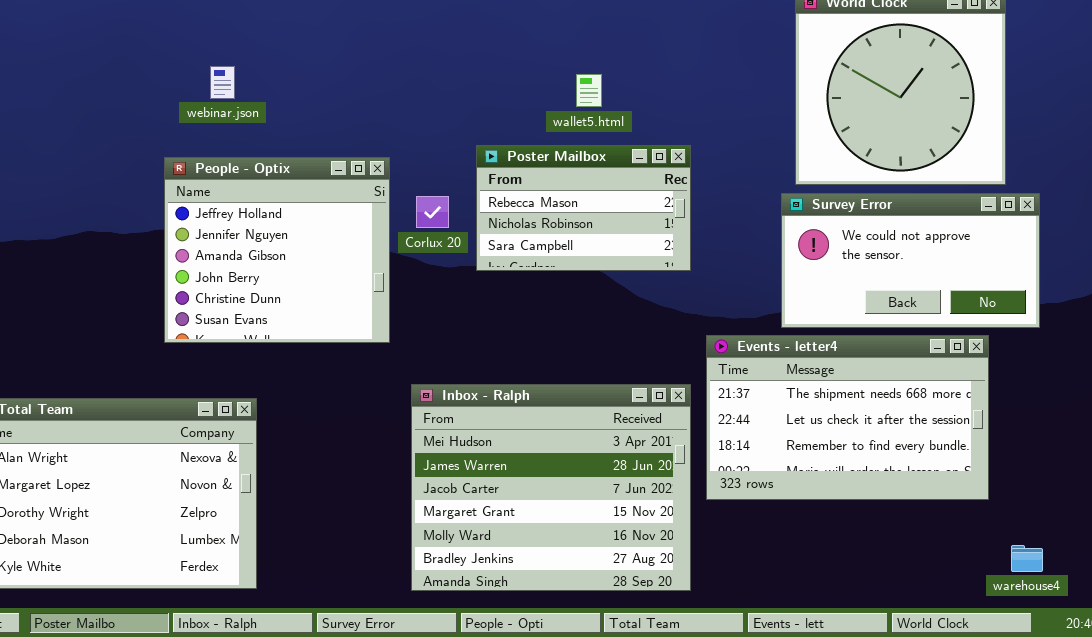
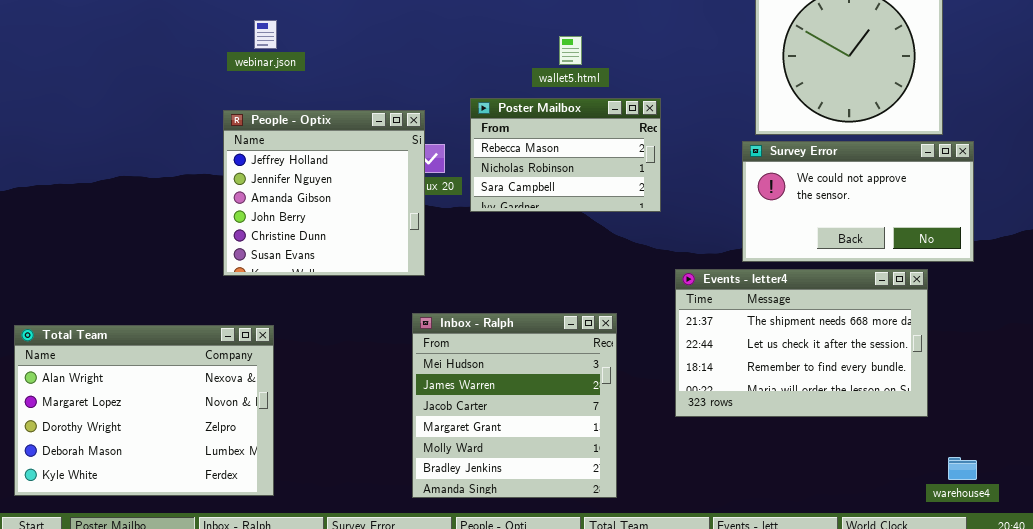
webinar.json: [210,66,235,99] -> [254,20,277,49], moved
People - Optix: [164,157,390,343] -> [223,110,425,276], moved
Inbox - Ralph: [411,384,691,591] -> [412,313,617,498], resized

